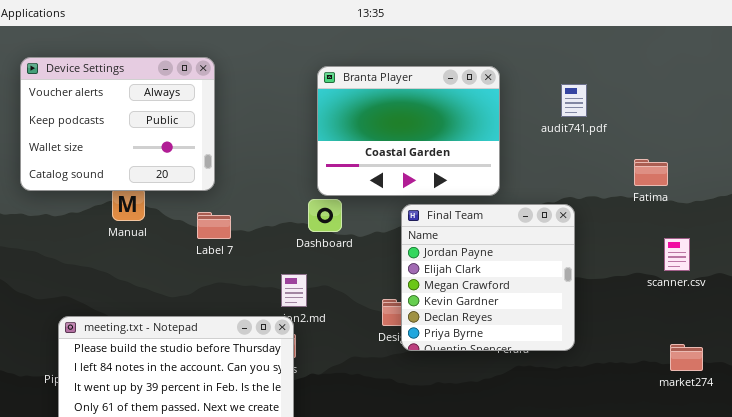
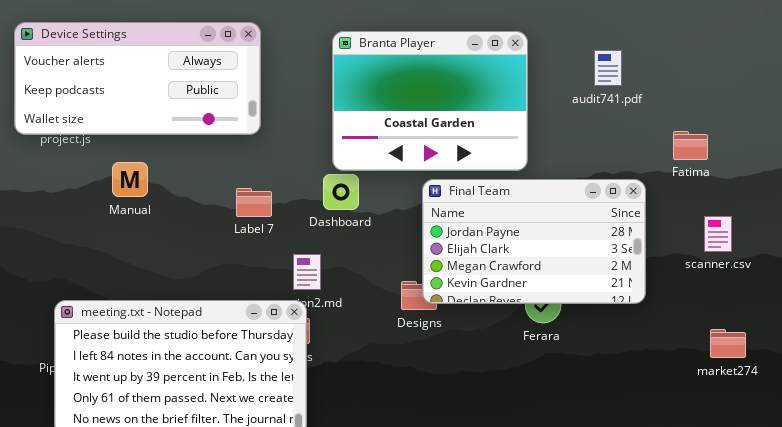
Device Settings: [20,57,215,191] -> [14,22,261,135], resized
Final Team: [401,204,575,351] -> [422,179,646,304], resized
Label 7: [197,212,231,239] -> [236,188,272,217], moved

